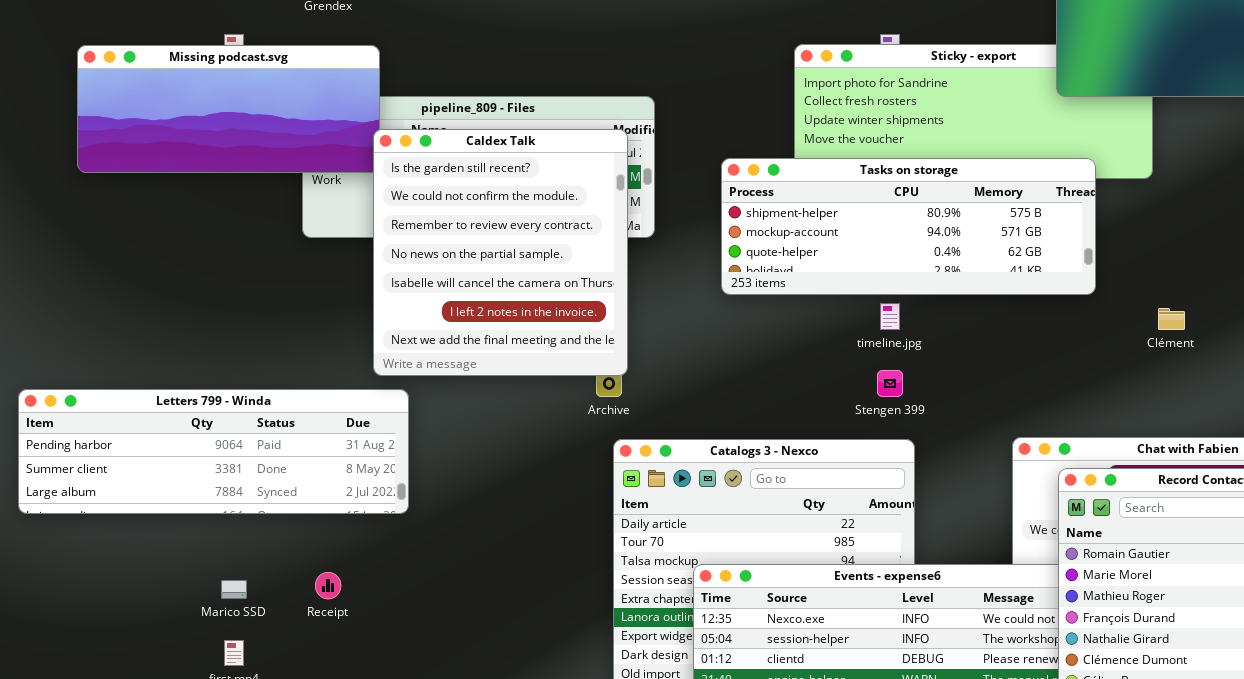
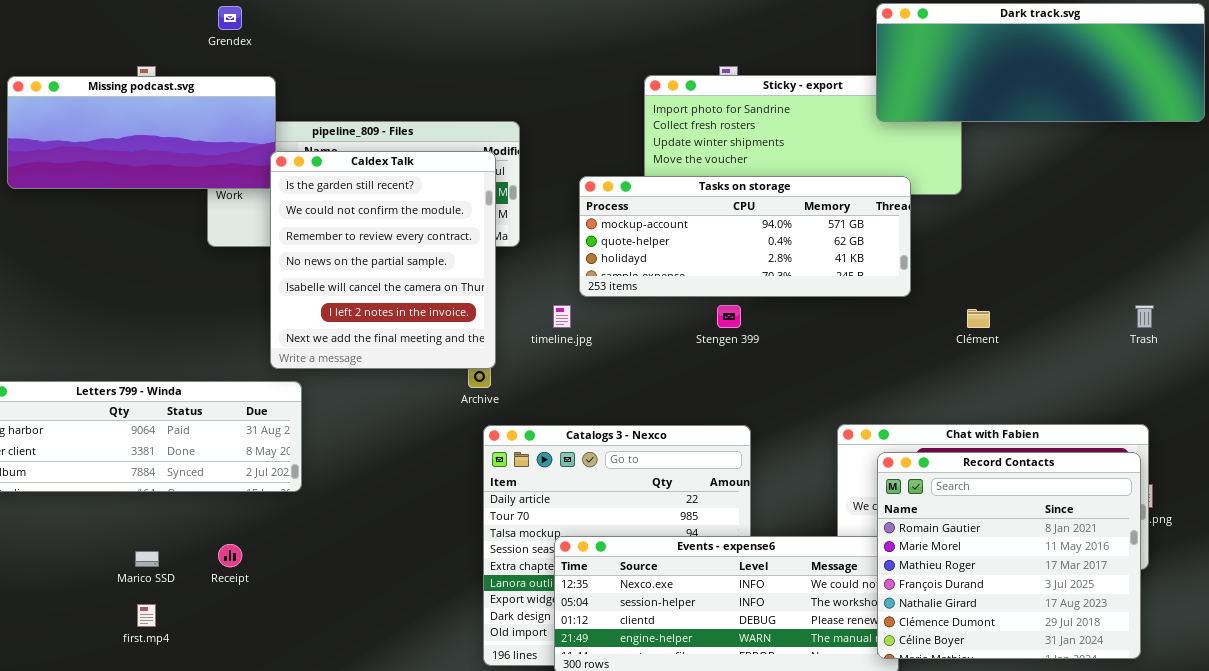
Tasks on storage: [721,158,1096,295] -> [579,176,911,297], scrolled down 1 row
timeline.jpg: [880,303,900,330] -> [553,305,571,328], moved
Stengen 399: [877,370,903,397] -> [717,305,741,328], moved

